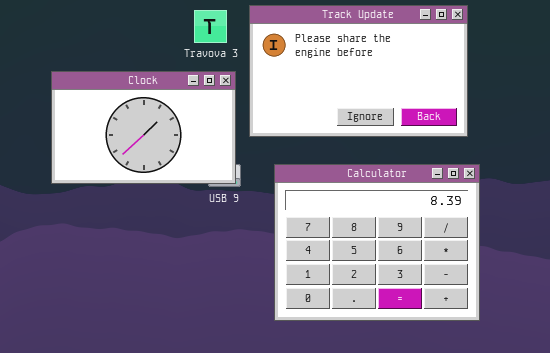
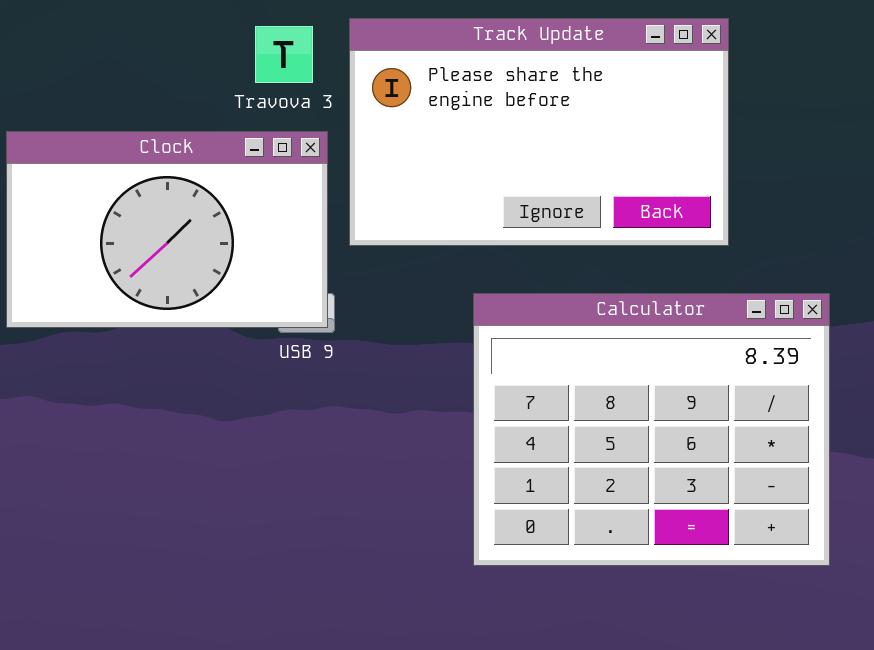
Calculator: [274,164,480,321] -> [473,293,830,566], moved

